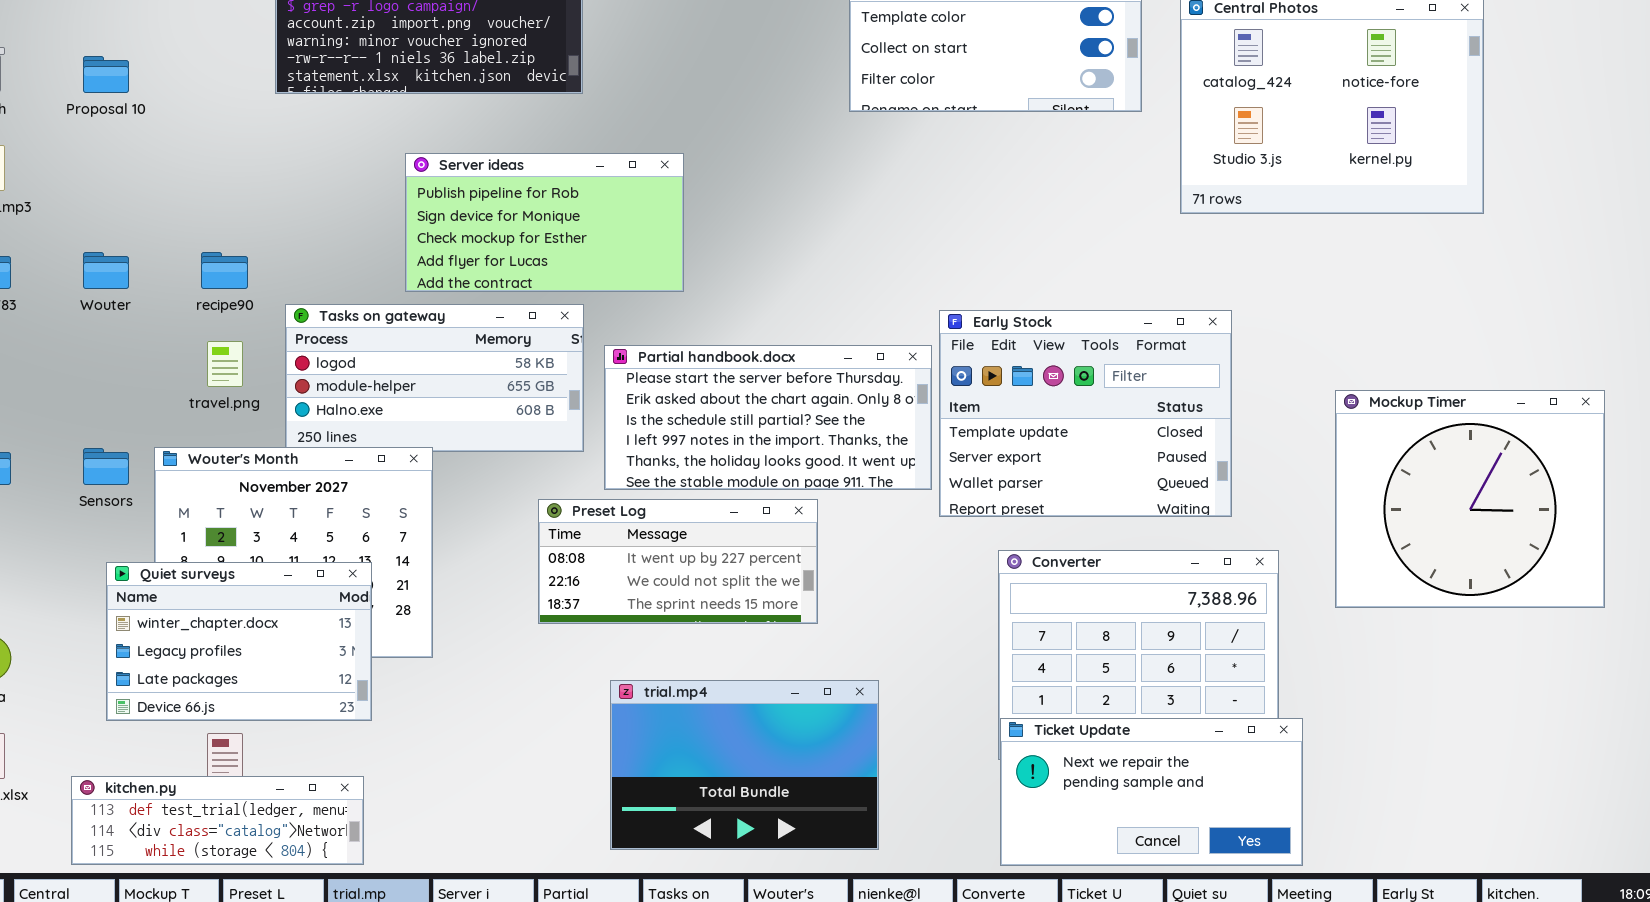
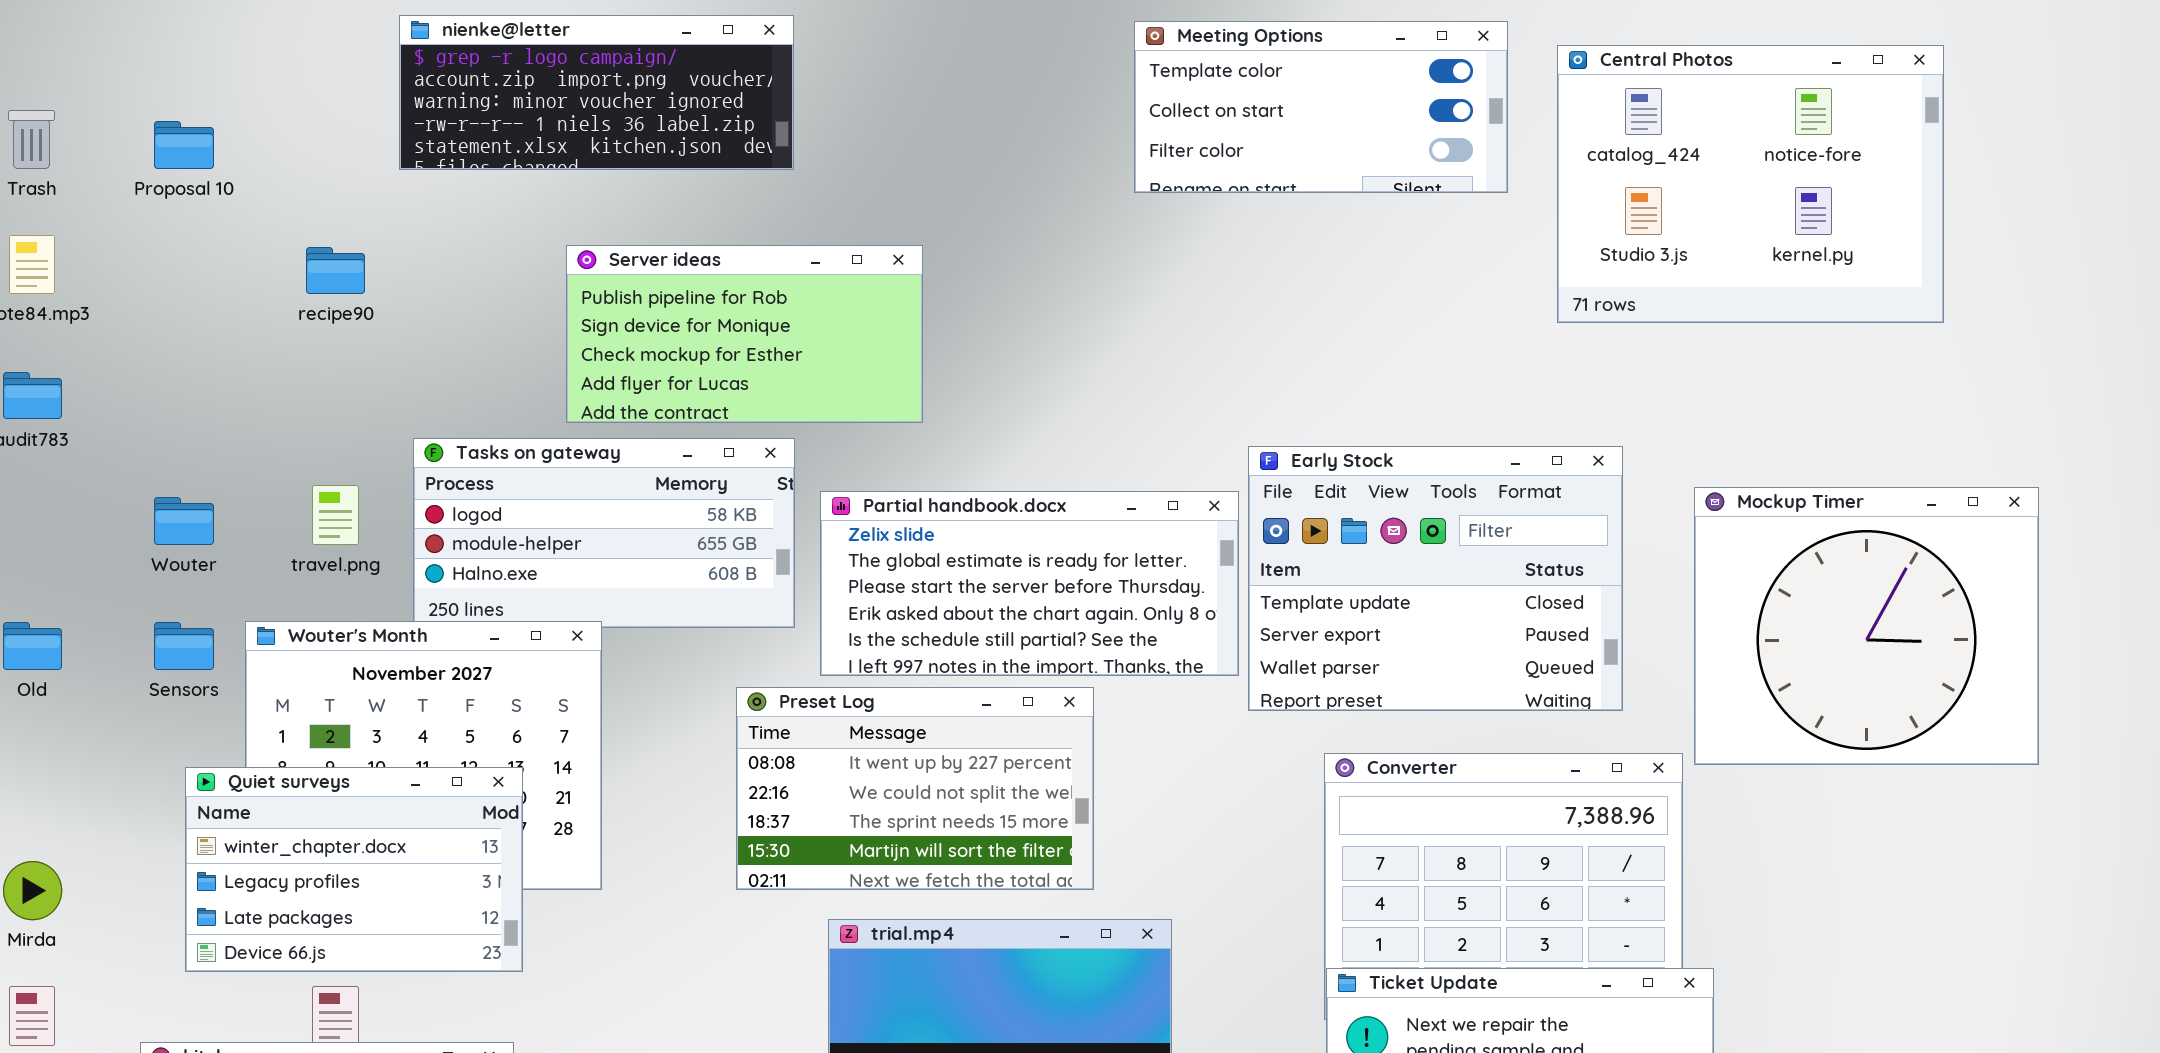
Wouter: [83,252,129,289] -> [154,497,214,545], moved
recipe90: [201,252,248,289] -> [306,247,365,294], moved
Partial handbook.docx: [604,345,932,490] -> [820,491,1239,676], scrolled up 2 rows
Mockup Timer: [1335,390,1605,608] -> [1694,487,2039,765], moved
Preset Log: [538,499,818,624] -> [736,687,1094,890], resized

